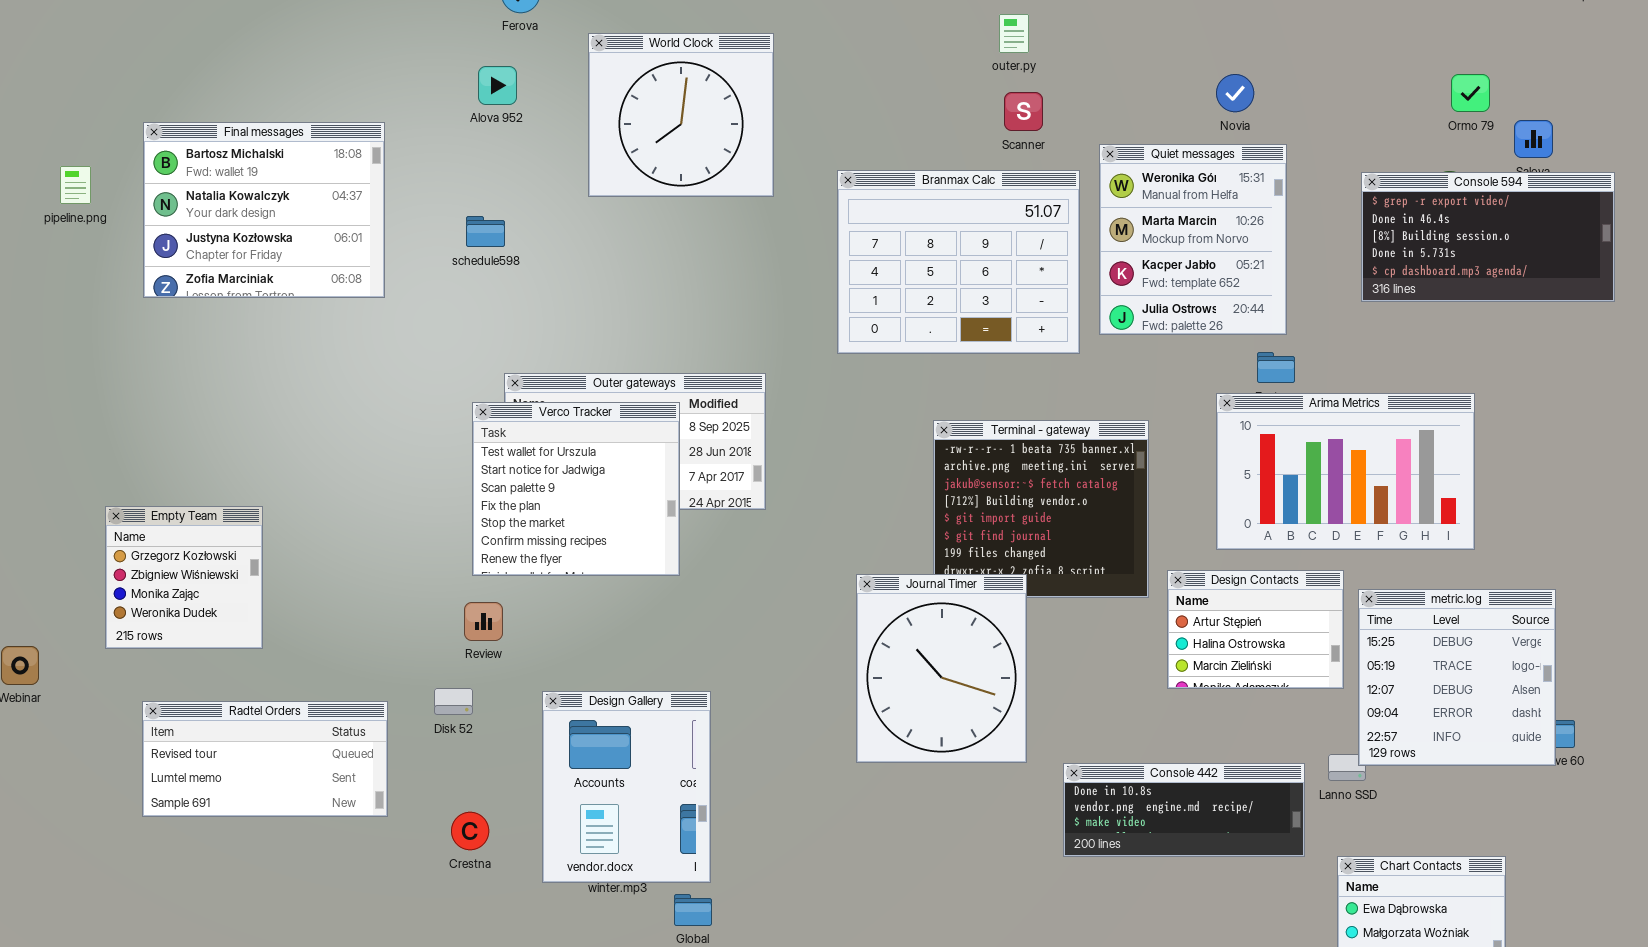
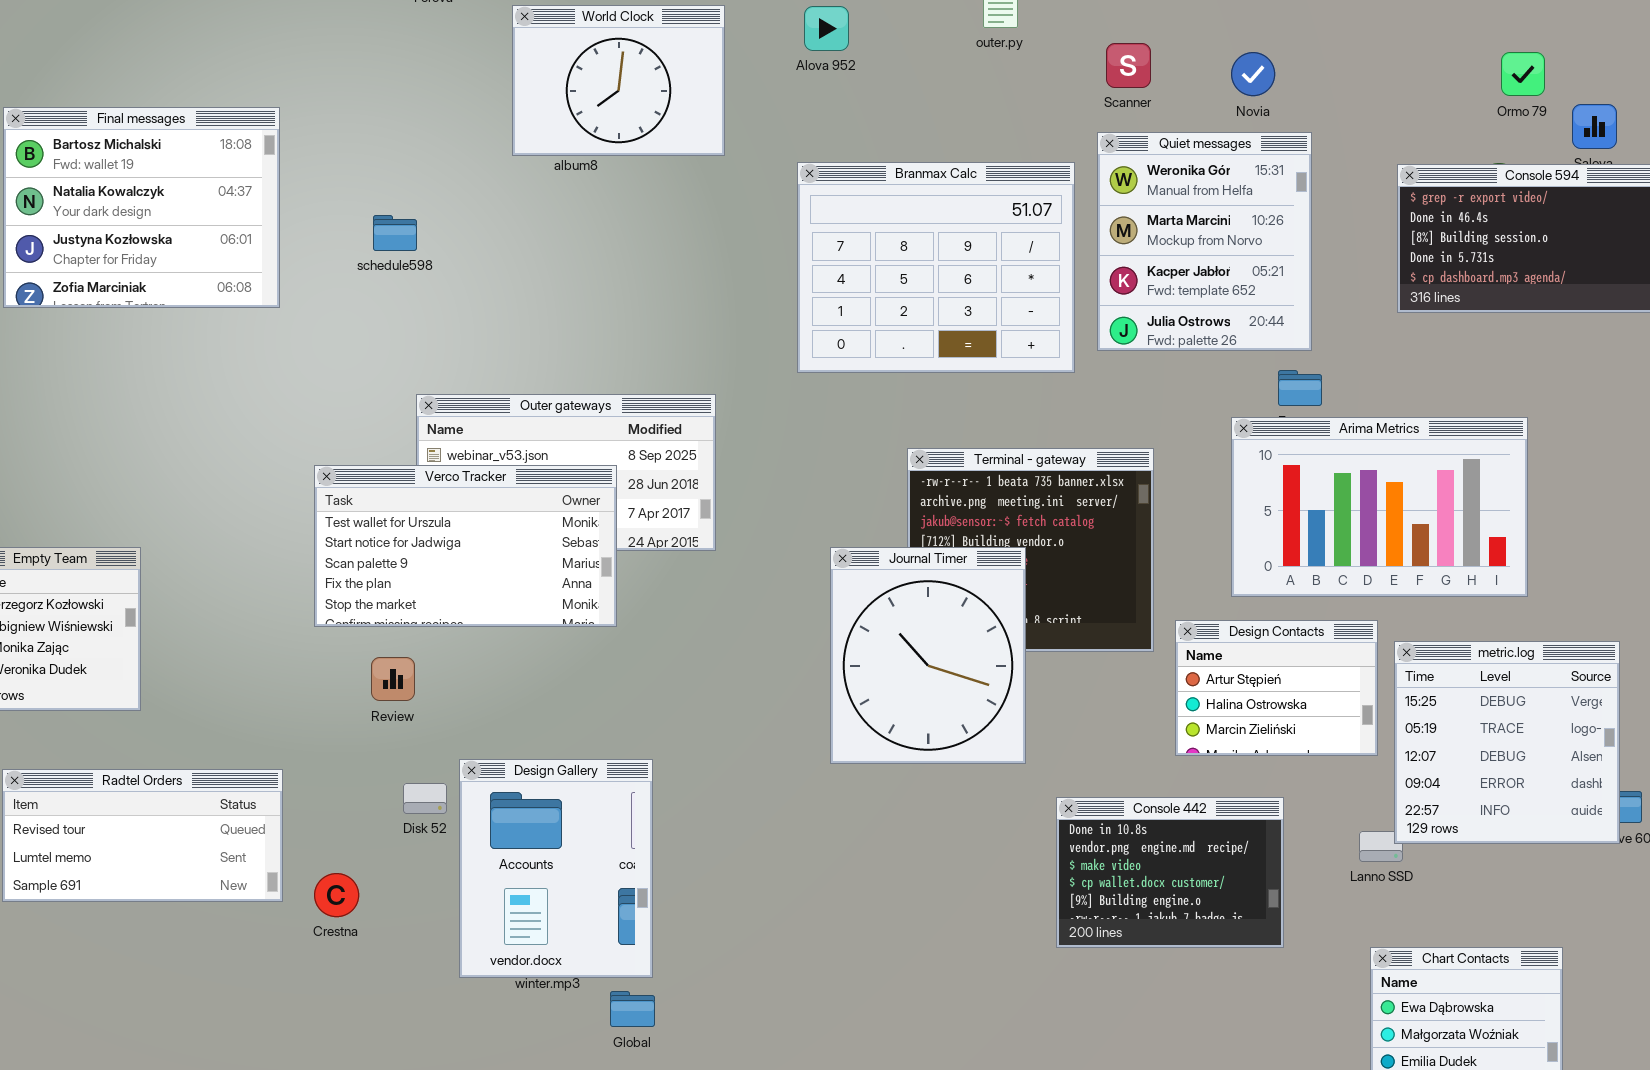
World Clock: [588,33,774,197] -> [512,5,725,156], resized
Alova 952: [478,66,517,105] -> [804,6,849,51], moved
Scanner: [1004,92,1043,131] -> [1106,43,1151,88], moved
Verco Tracker: [472,402,680,576] -> [314,465,617,627], resized
Journal Timer: [856,574,1027,763] -> [830,547,1026,764], moved
Disk 52: [434,688,473,715] -> [403,783,447,814], moved
Console 442: [1063,763,1305,857] -> [1056,797,1284,948], resized
Crestna: [451,812,489,850] -> [314,873,359,917], moved

